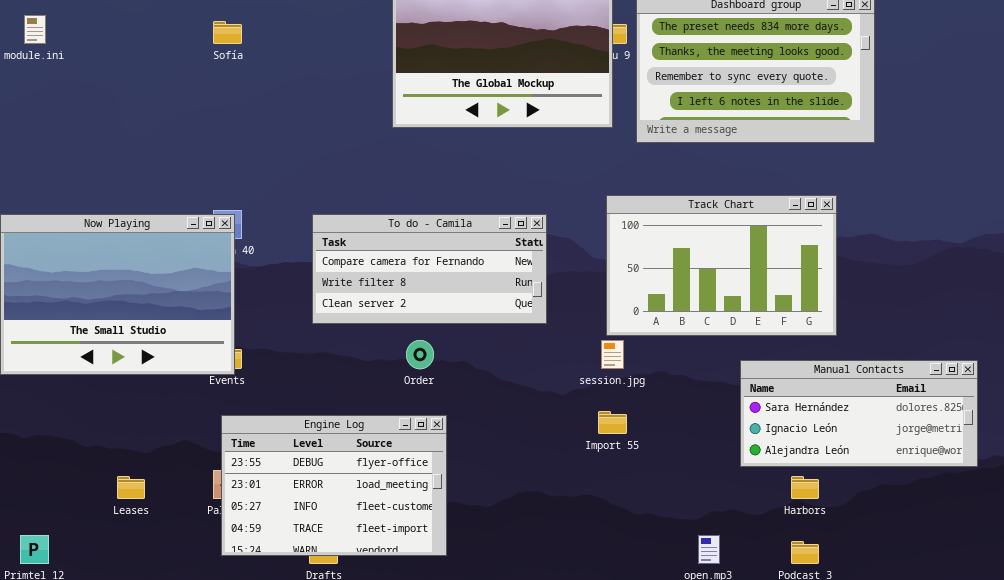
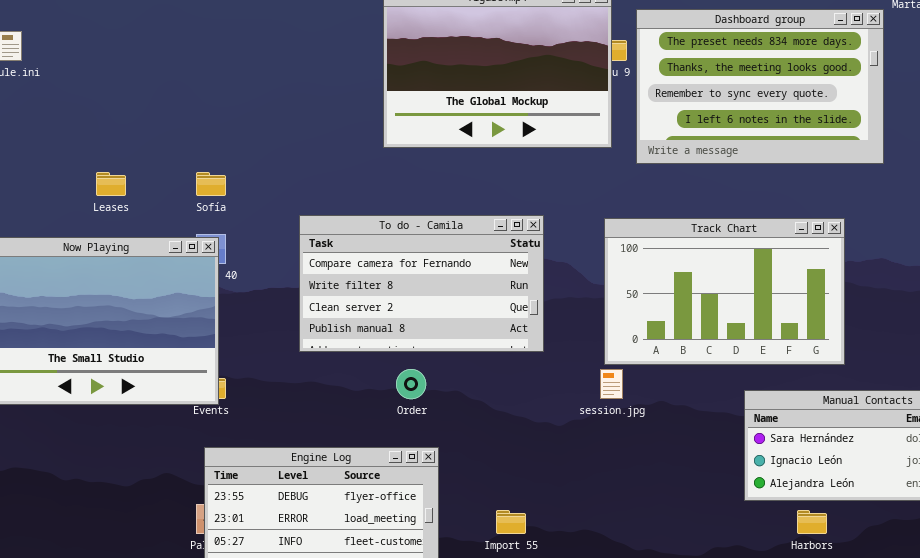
Sofía: [213,21,242,44] -> [196,172,226,196], moved
To do - Camila: [312,214,547,324] -> [299,215,544,352], resized
Import 55: [598,411,627,434] -> [496,510,526,534], moved
Leases: [117,476,145,499] -> [96,172,126,196], moved

